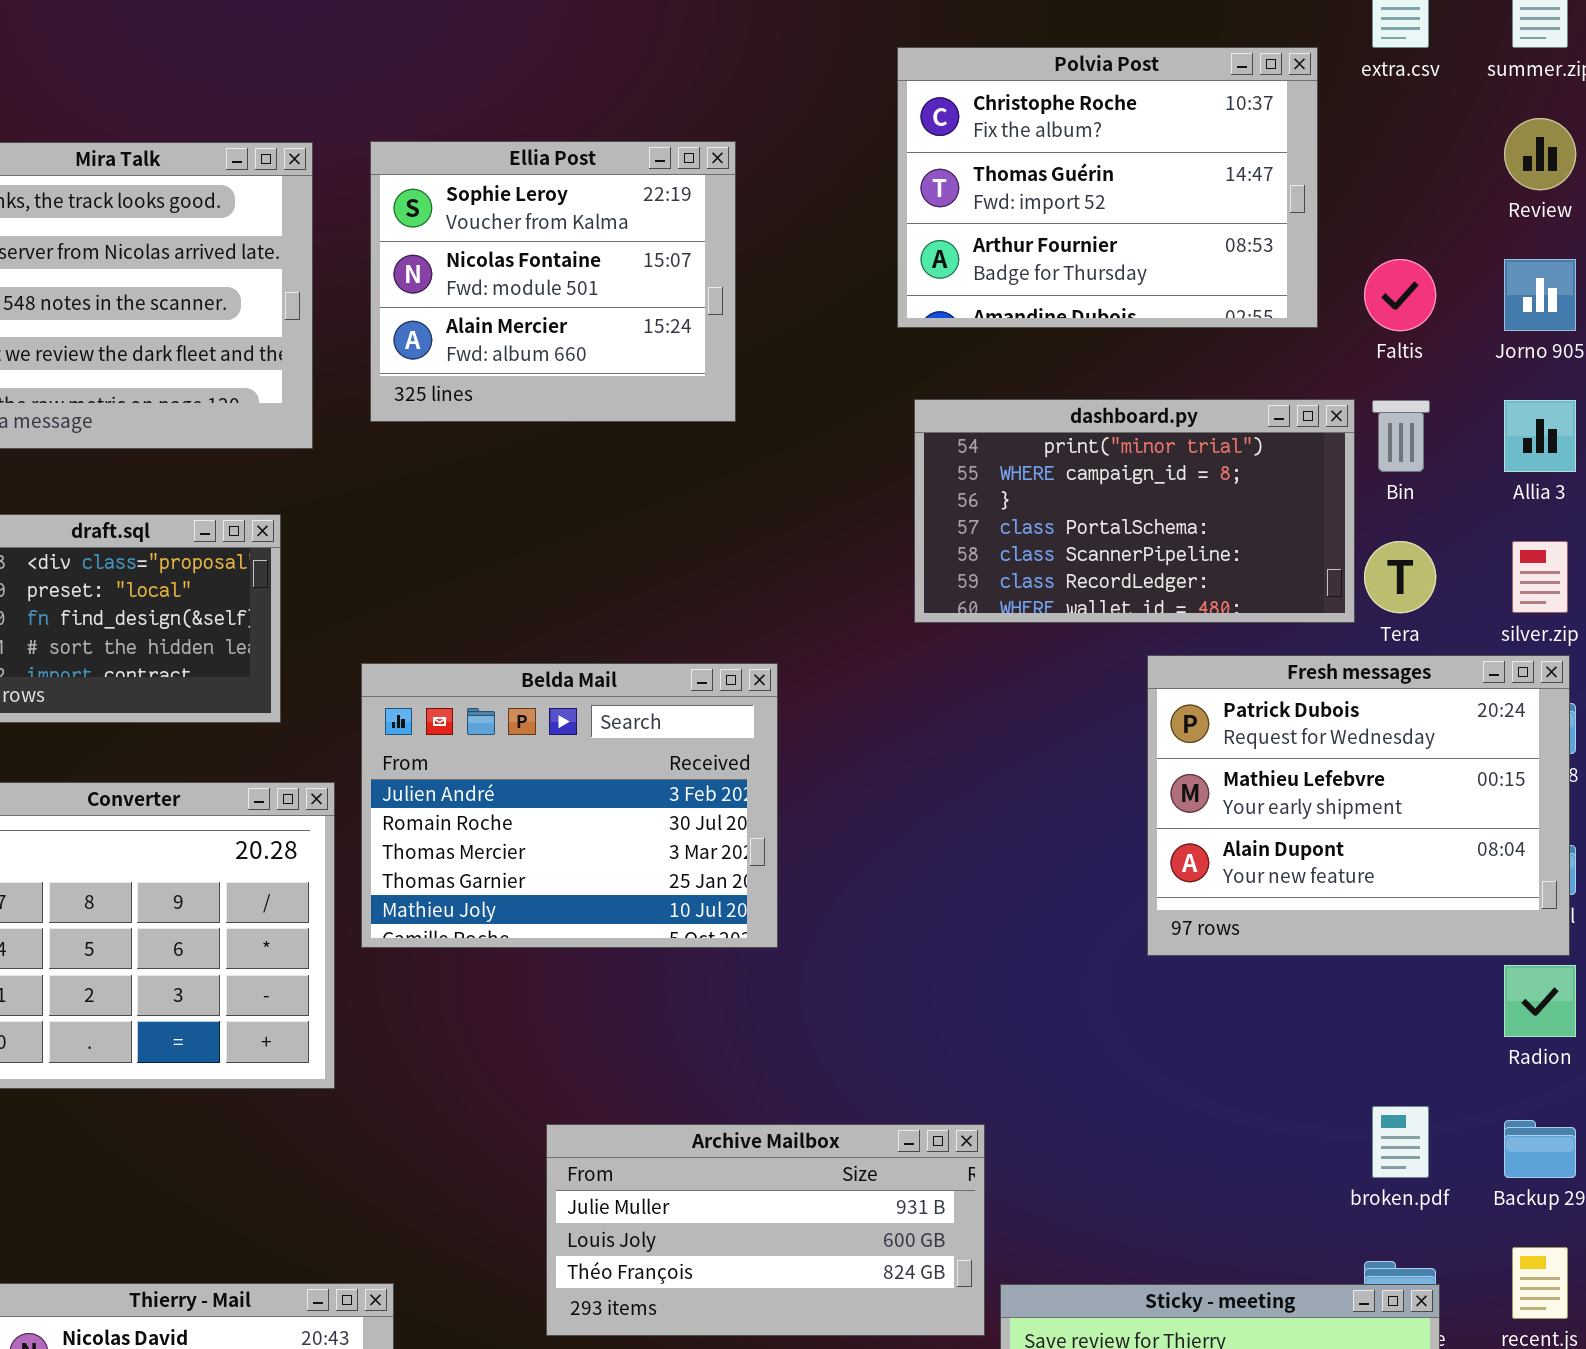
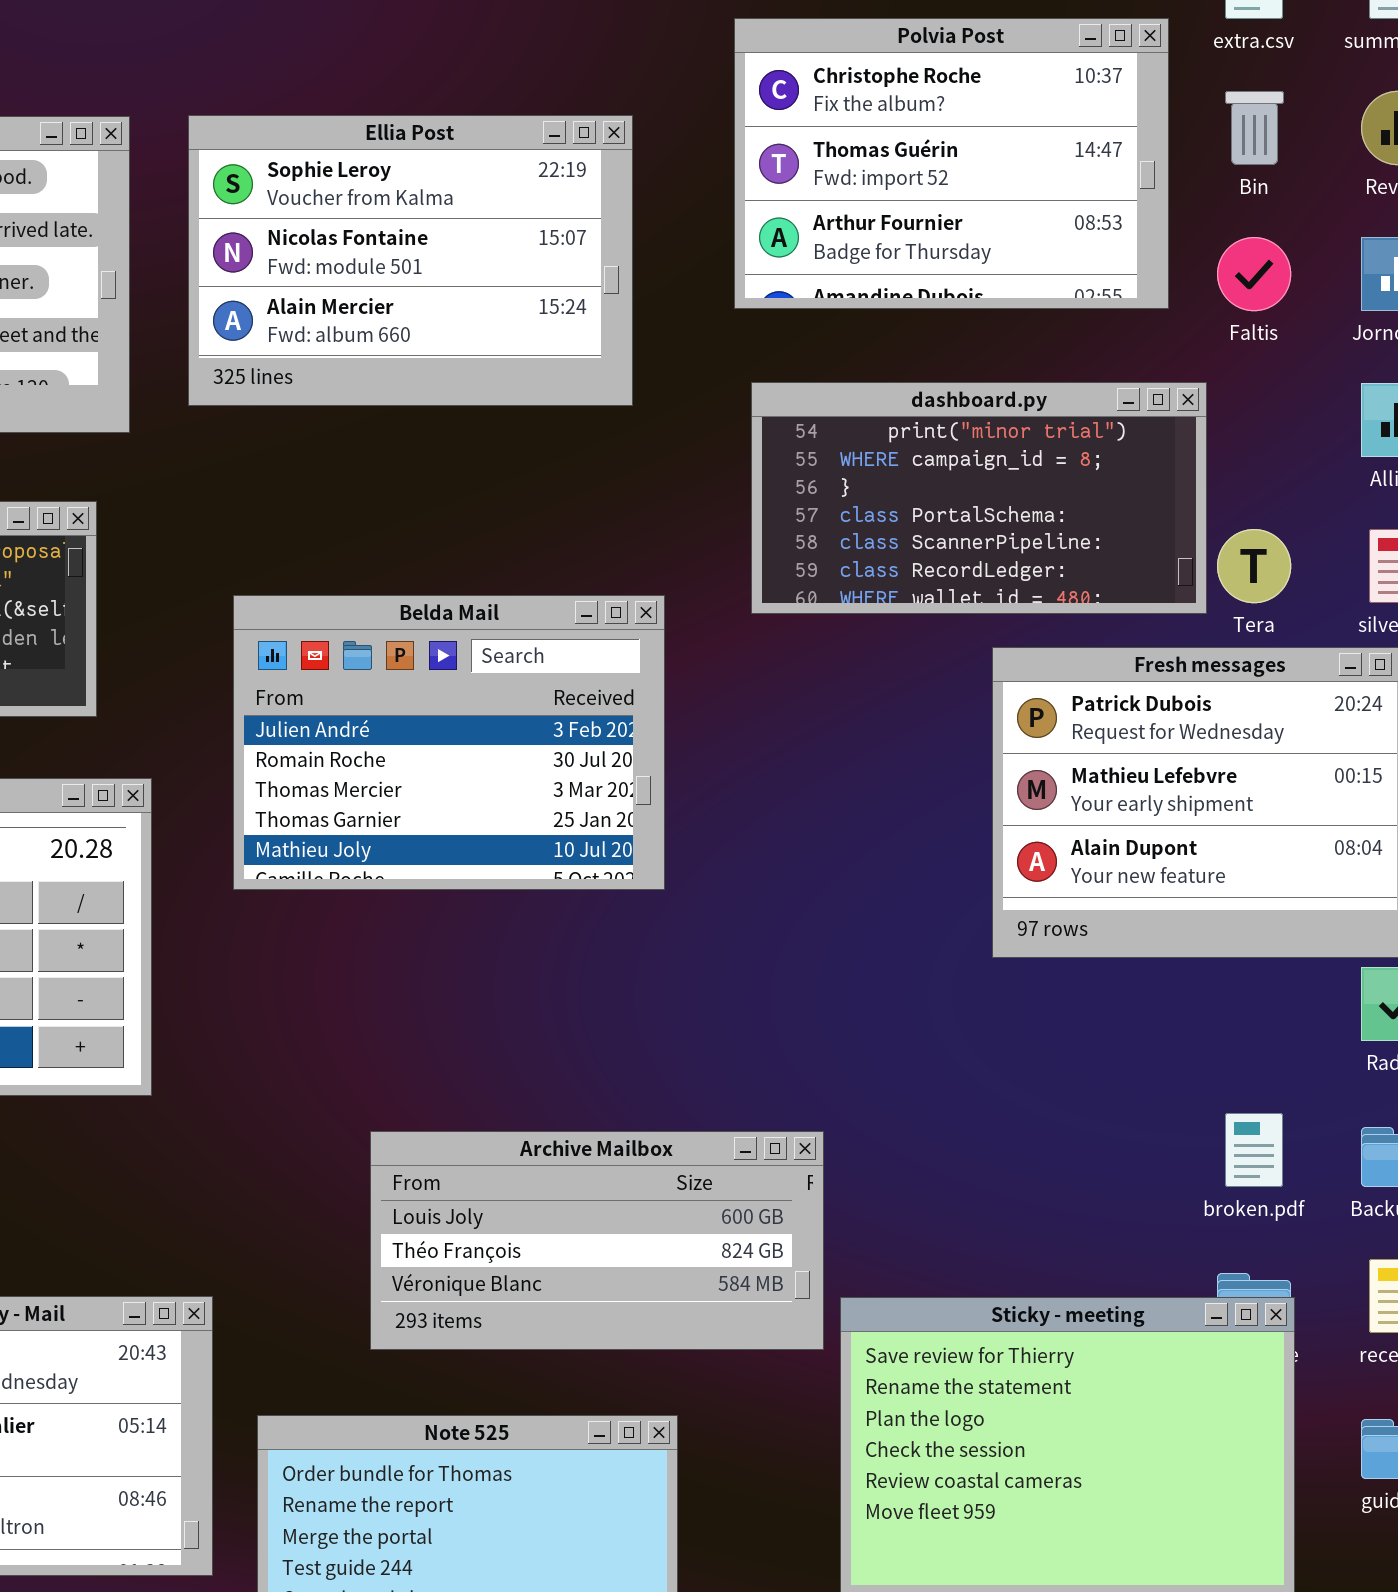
Ellia Post: [370,141,736,422] -> [188,115,633,406], resized
Bin: [1372,400,1430,472] -> [1225,91,1284,165], moved
Belda Mail: [361,663,778,948] -> [233,595,665,890], moved
Archive Mailbox: [546,1124,985,1336] -> [370,1131,824,1350], scrolled down 1 row

